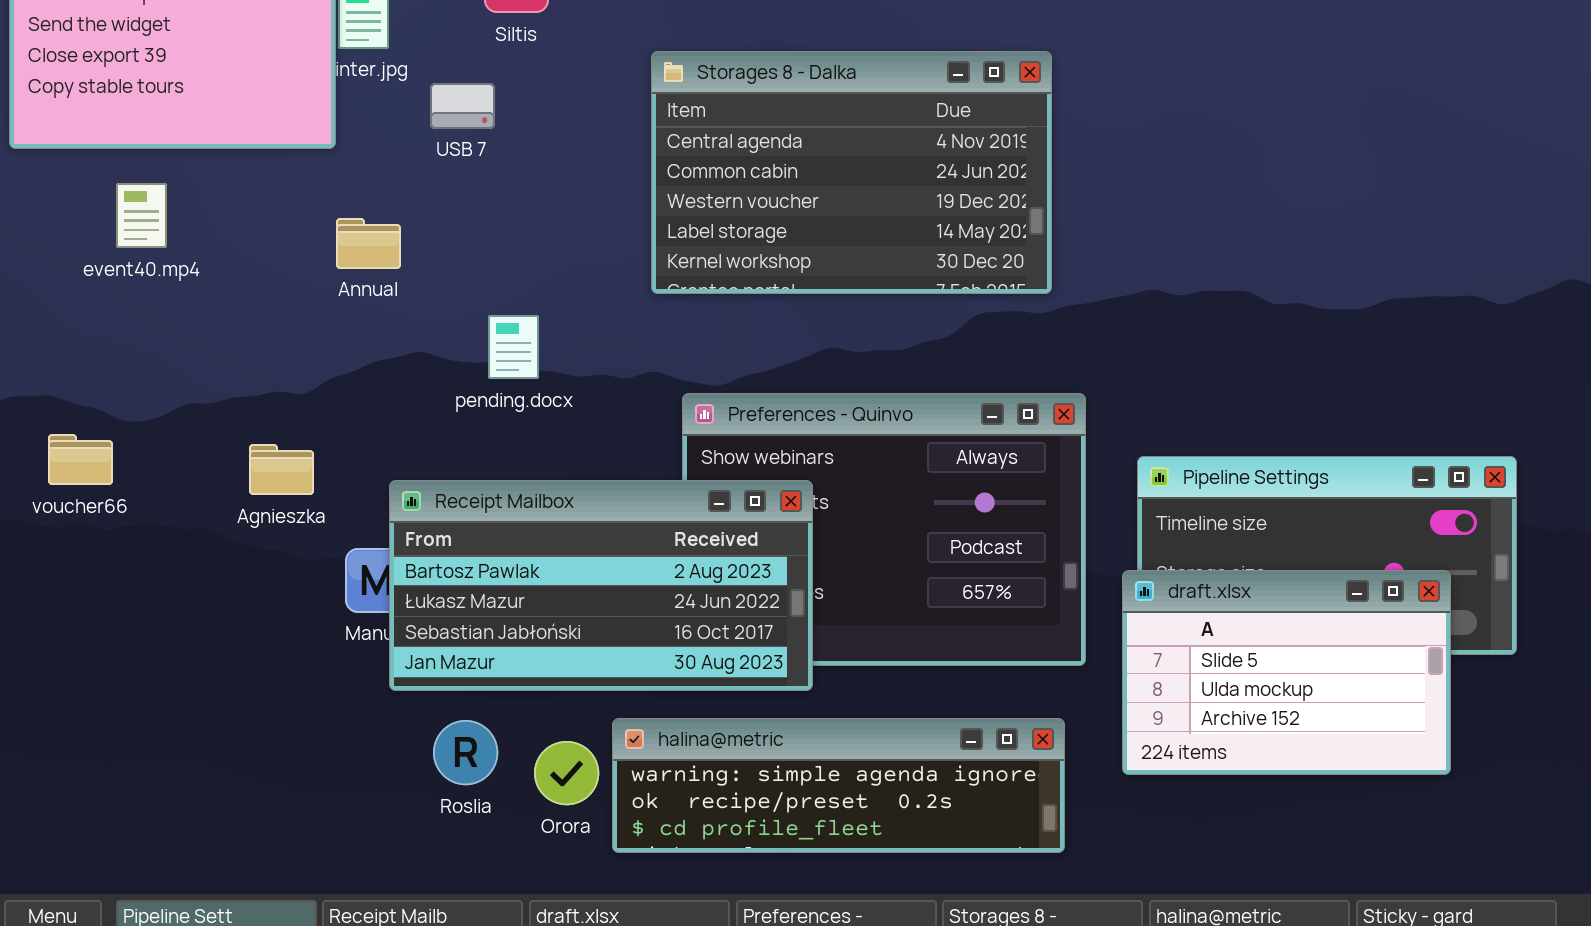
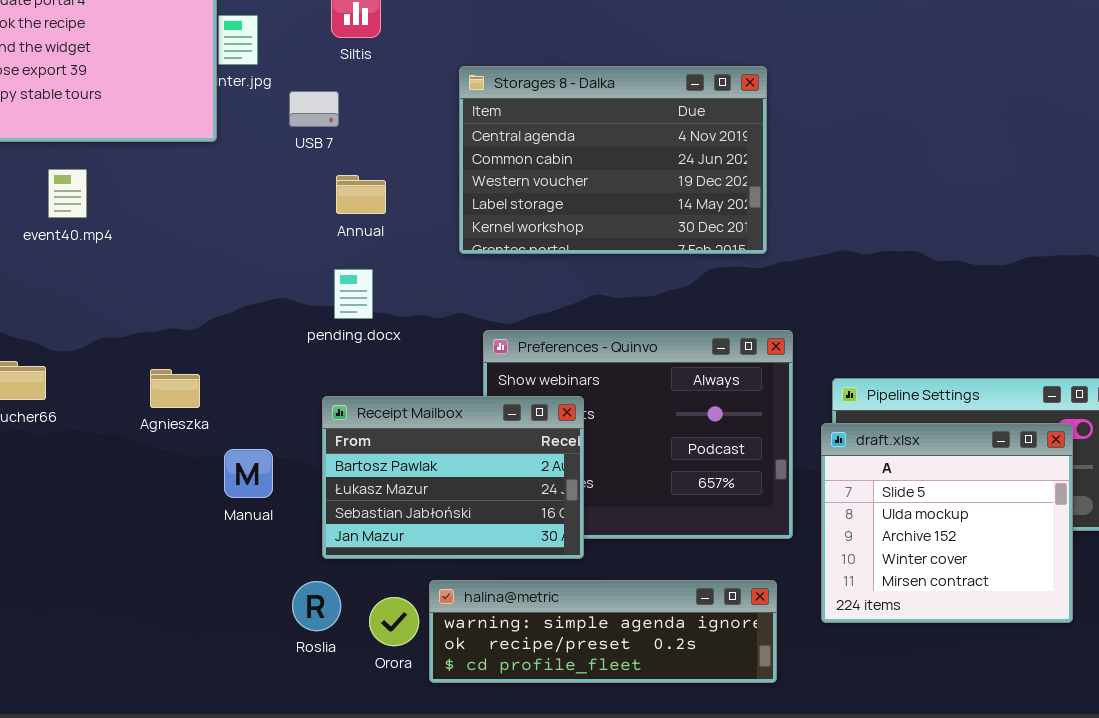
Annual: [336,218,401,269] -> [336,175,386,214], moved
Receipt Mailbox: [389,480,813,691] -> [322,396,584,559], resized
draft.xlsx: [1122,570,1451,775] -> [821,423,1073,623], resized

